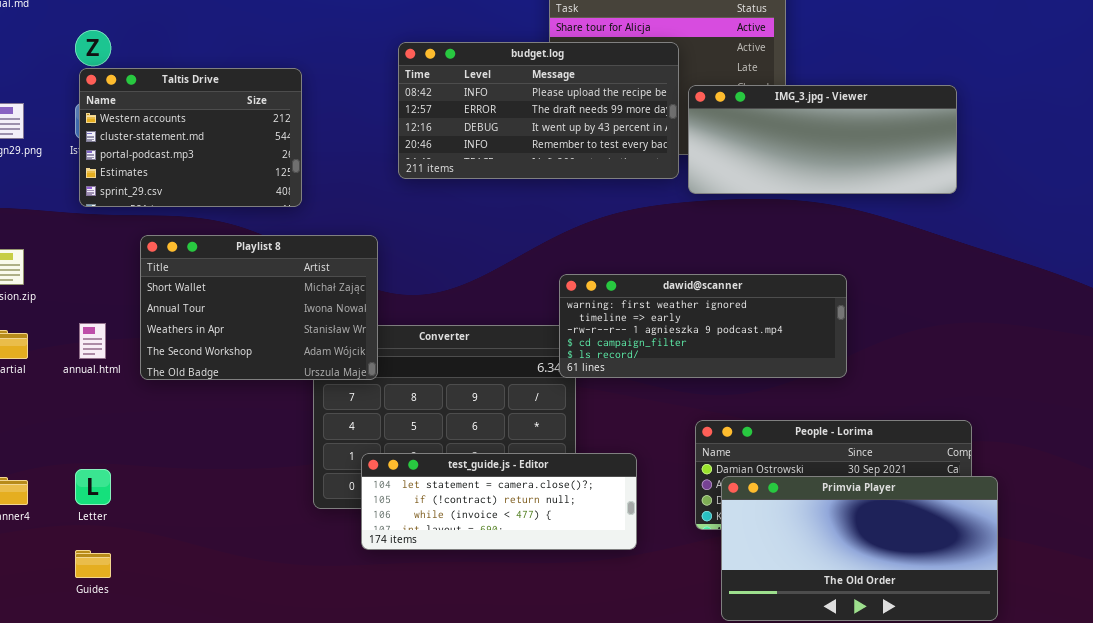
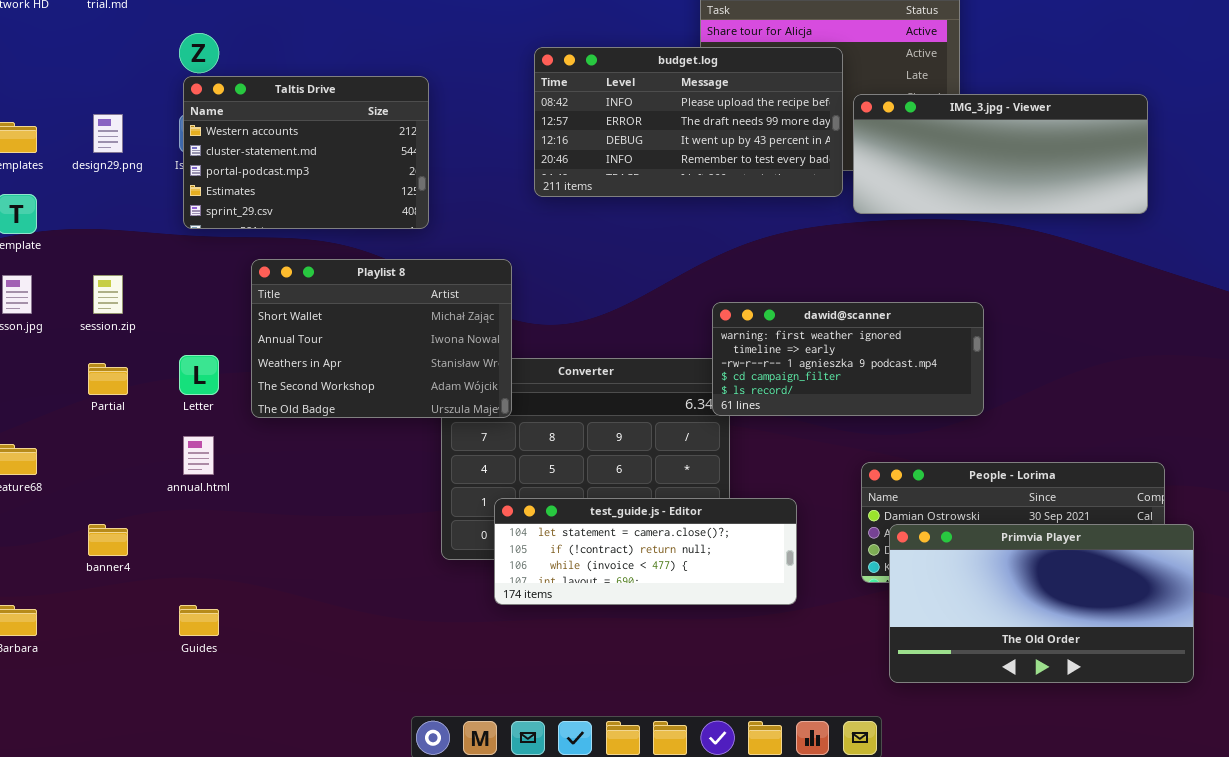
dawid@scanner: [559,274,847,378] -> [712,302,984,416], resized
annual.html: [79,323,106,359] -> [183,436,214,475], moved
Letter: [75,469,111,505] -> [179,355,219,395], moved

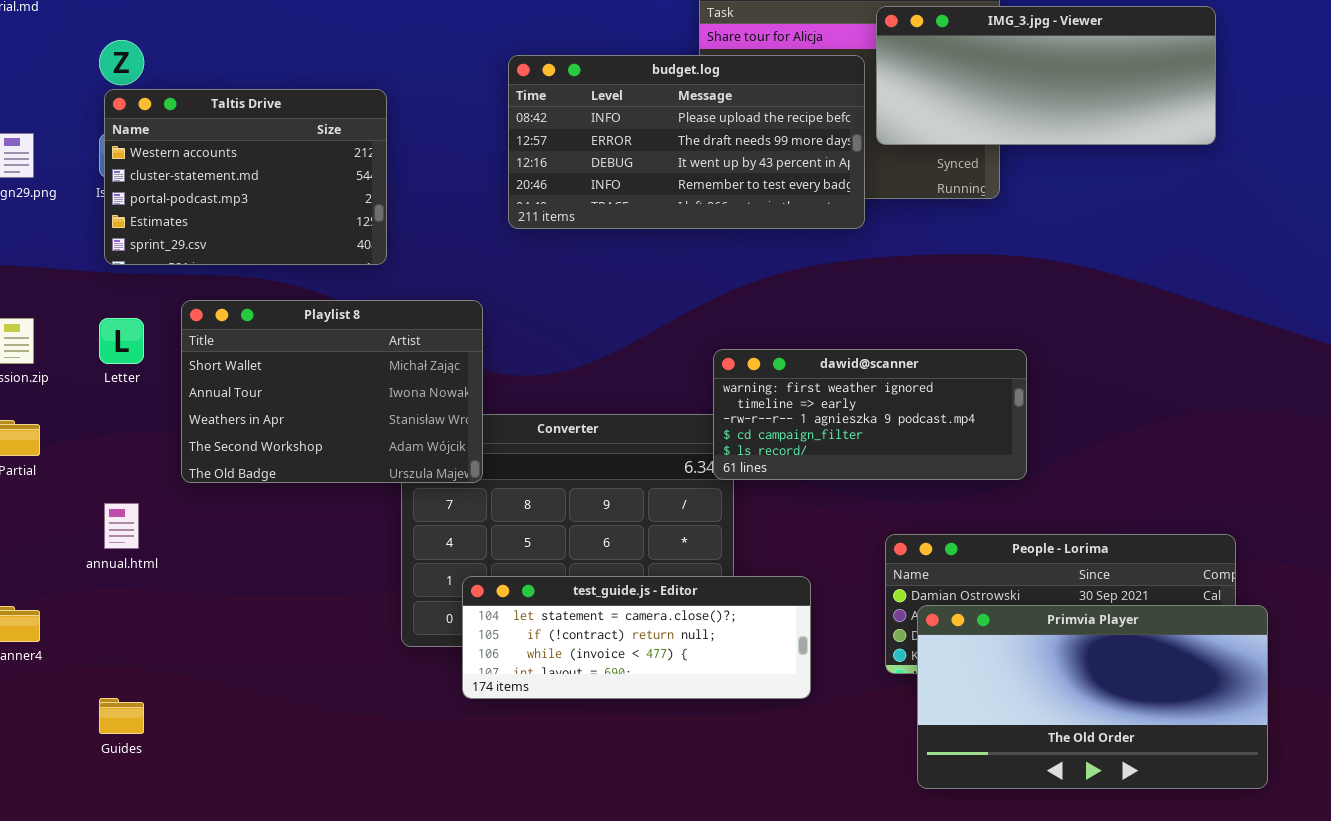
IMG_3.jpg - Viewer: [853,94,1148,214] -> [876,6,1216,145], moved
Letter: [179,355,219,395] -> [99,318,144,364], moved

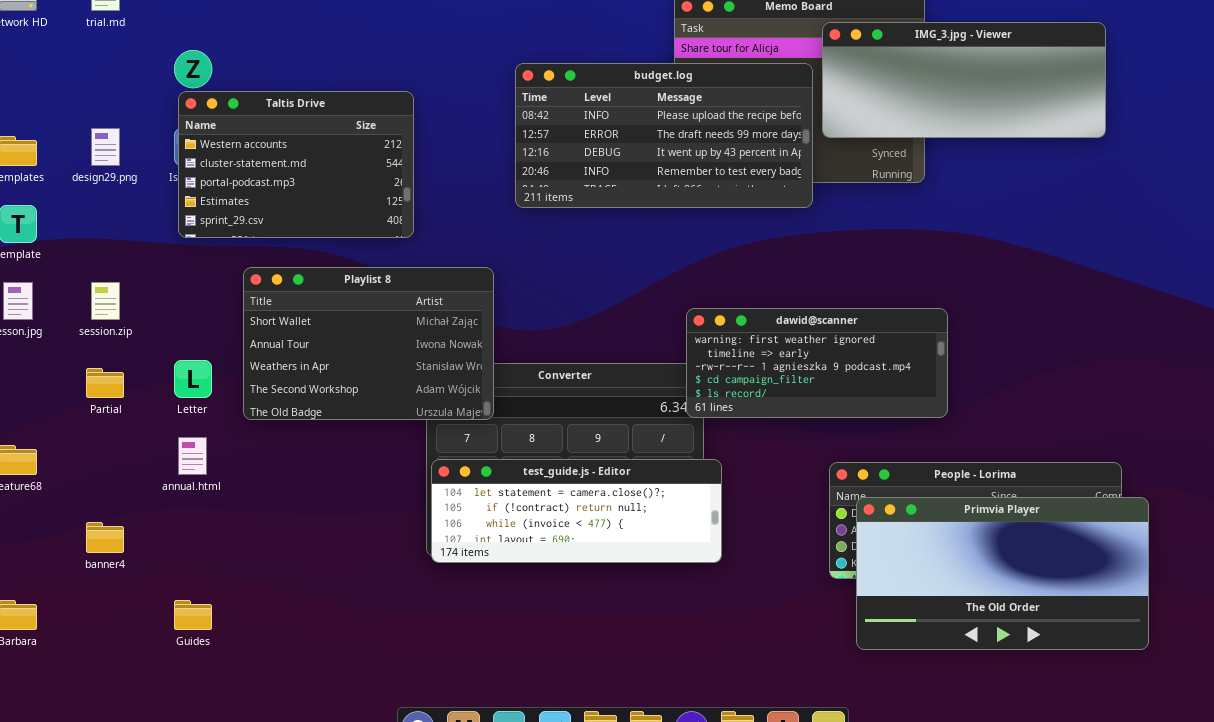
Letter: [99,318,144,364] -> [174,360,212,398], moved
test_guide.js - Editor: [462,576,811,699] -> [431,459,722,563], moved
Primvia Player: [917,605,1268,789] -> [856,497,1149,650], moved

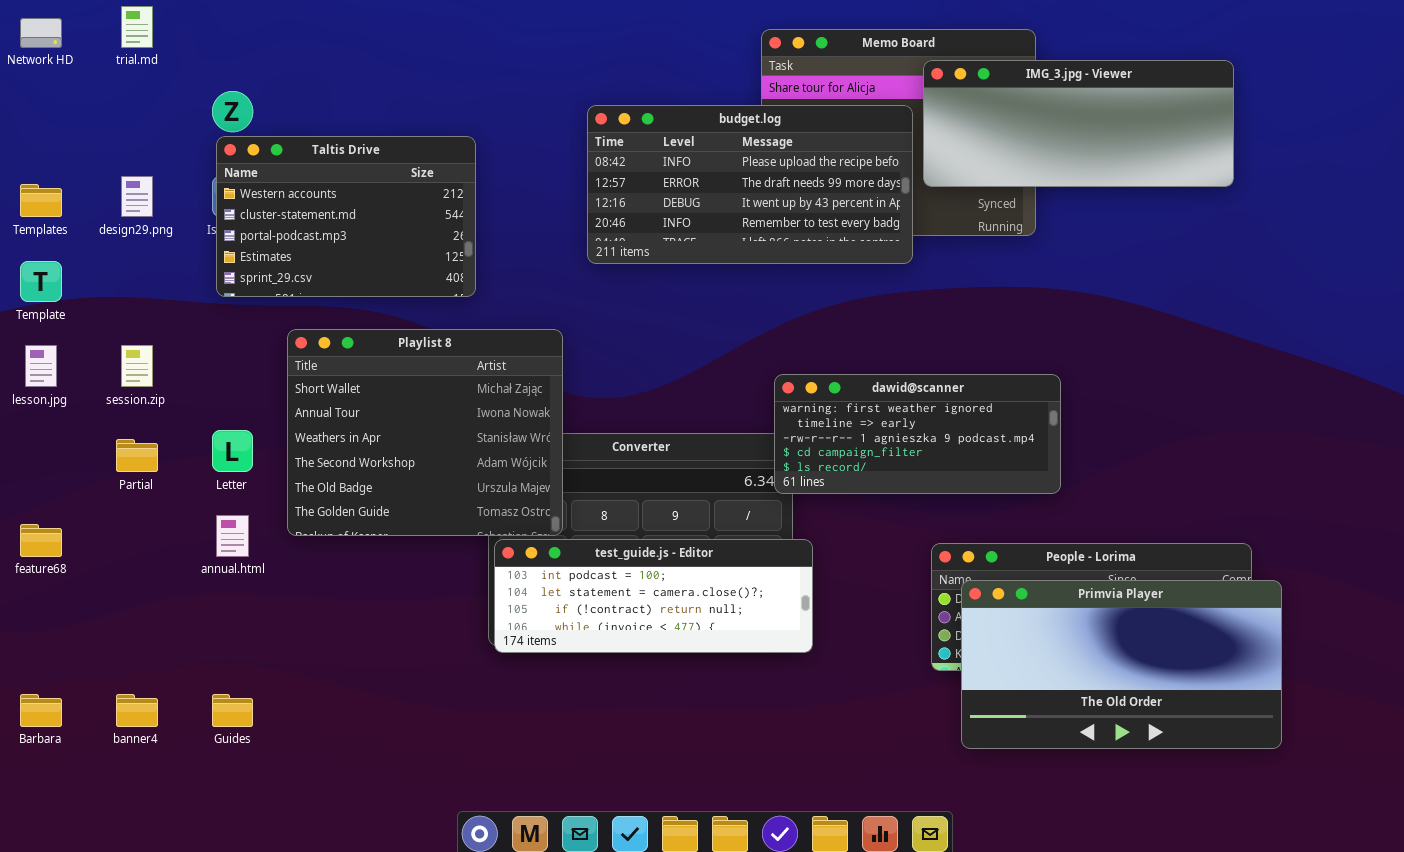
Playlist 8: [243,267,494,420] -> [287,329,563,536], resized
test_guide.js - Editor: [431,459,722,563] -> [494,539,813,653], scrolled up 1 row
banner4: [86,522,124,553] -> [116,694,158,727], moved

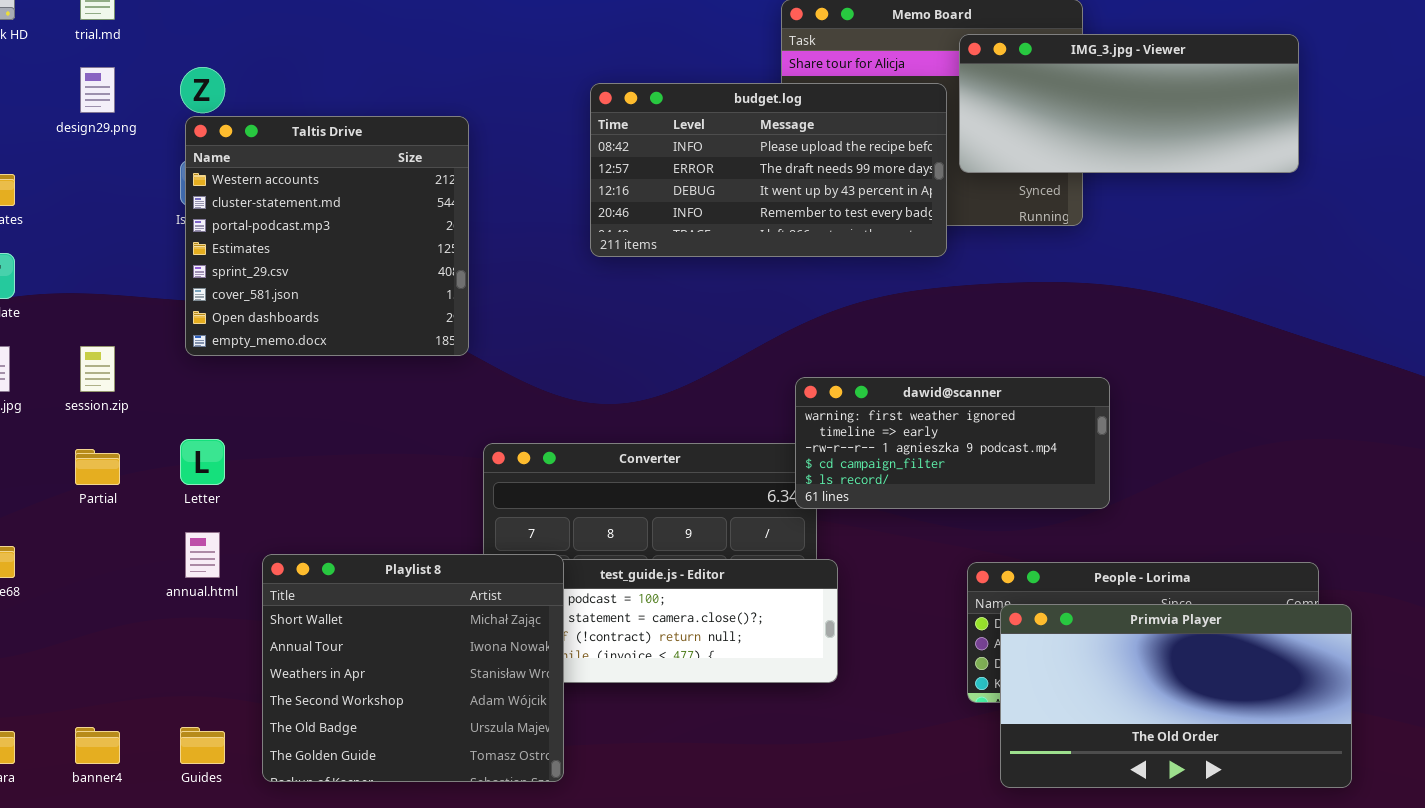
Taltis Drive: [216,136,476,297] -> [185,116,469,356], resized
design29.png: [121,176,153,217] -> [80,67,115,113], moved
Playlist 8: [287,329,563,536] -> [262,554,564,782], moved

